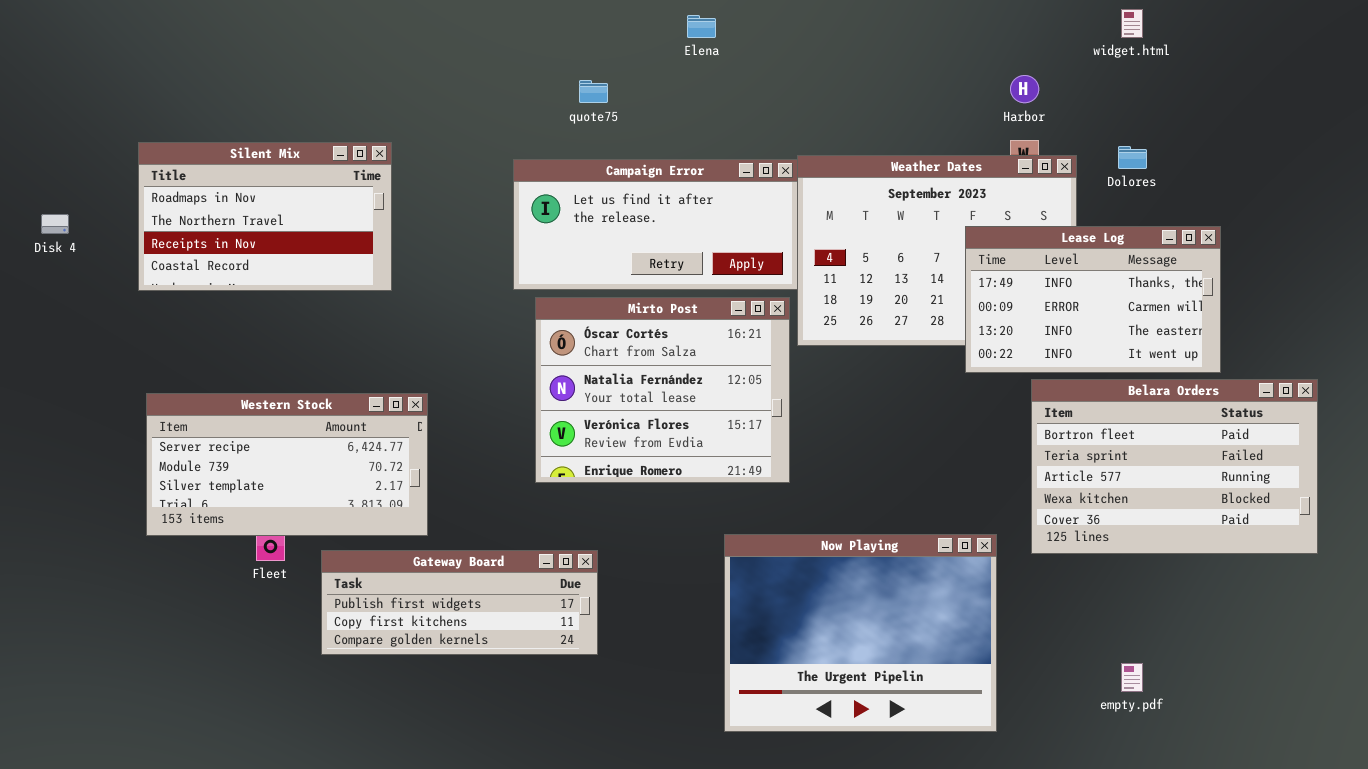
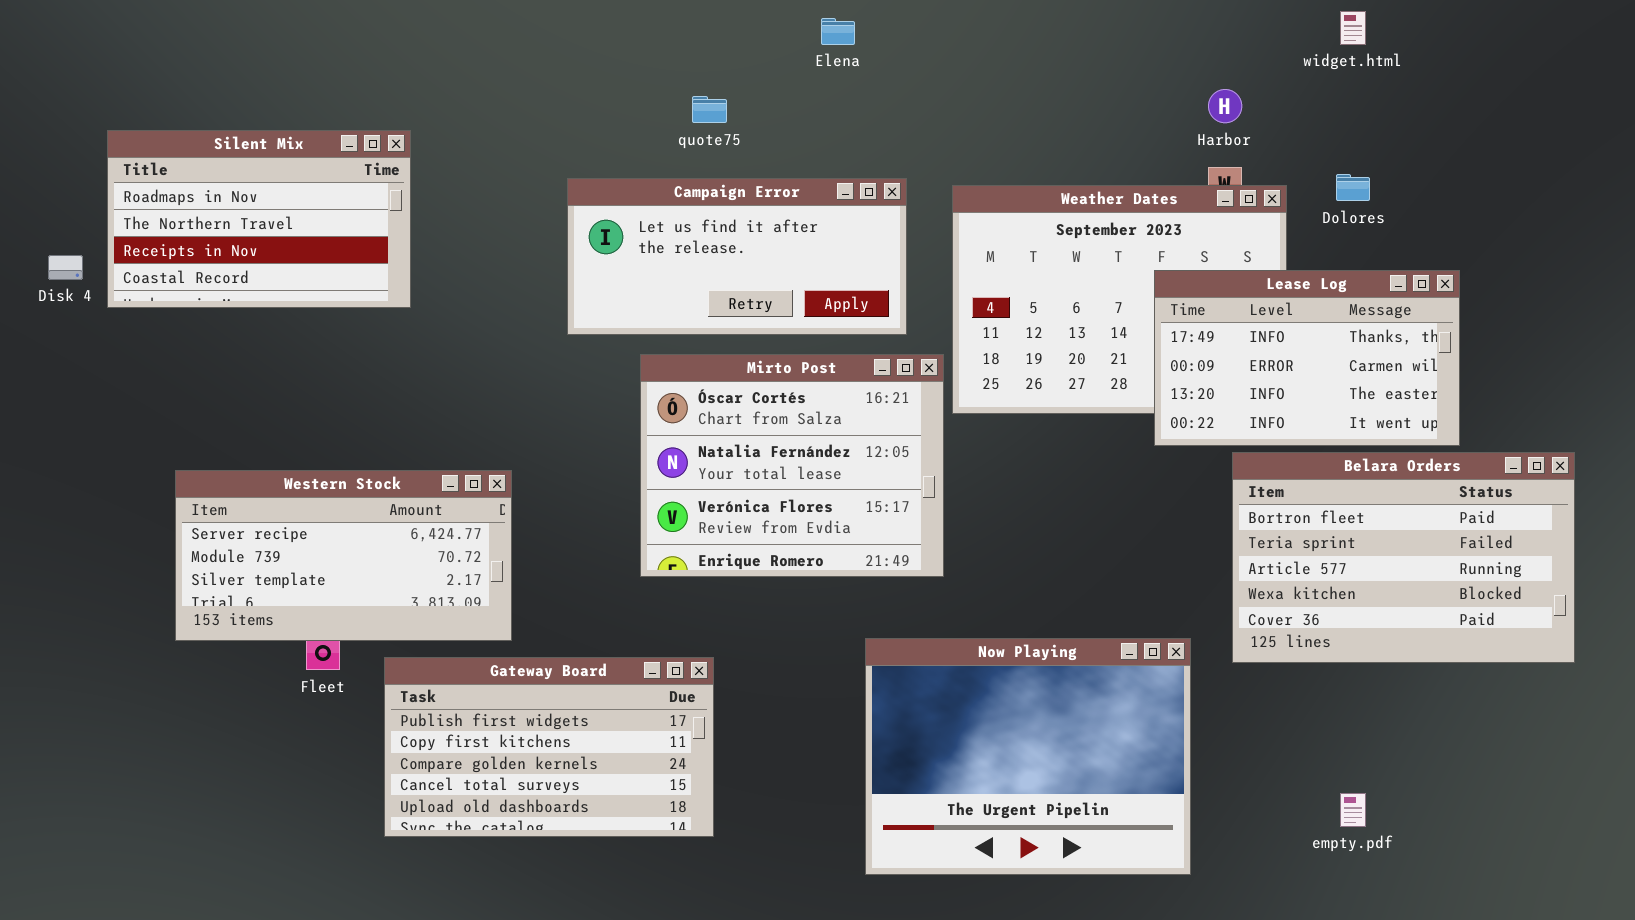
Silent Mix: [138,142,392,291] -> [107,130,411,308], moved
Campaign Error: [513,159,798,290] -> [567,178,907,335], moved
Gateway Board: [321,550,598,655] -> [384,657,714,837], resized

